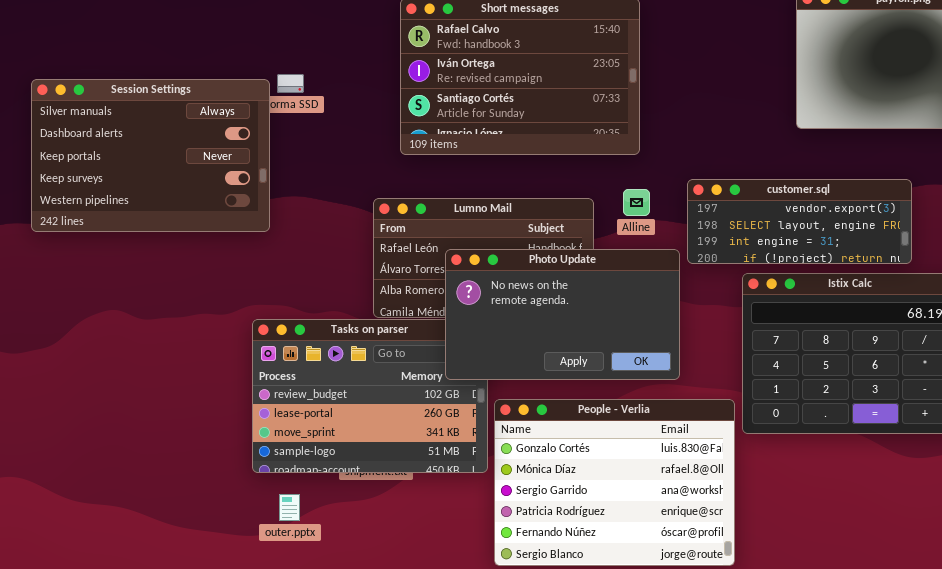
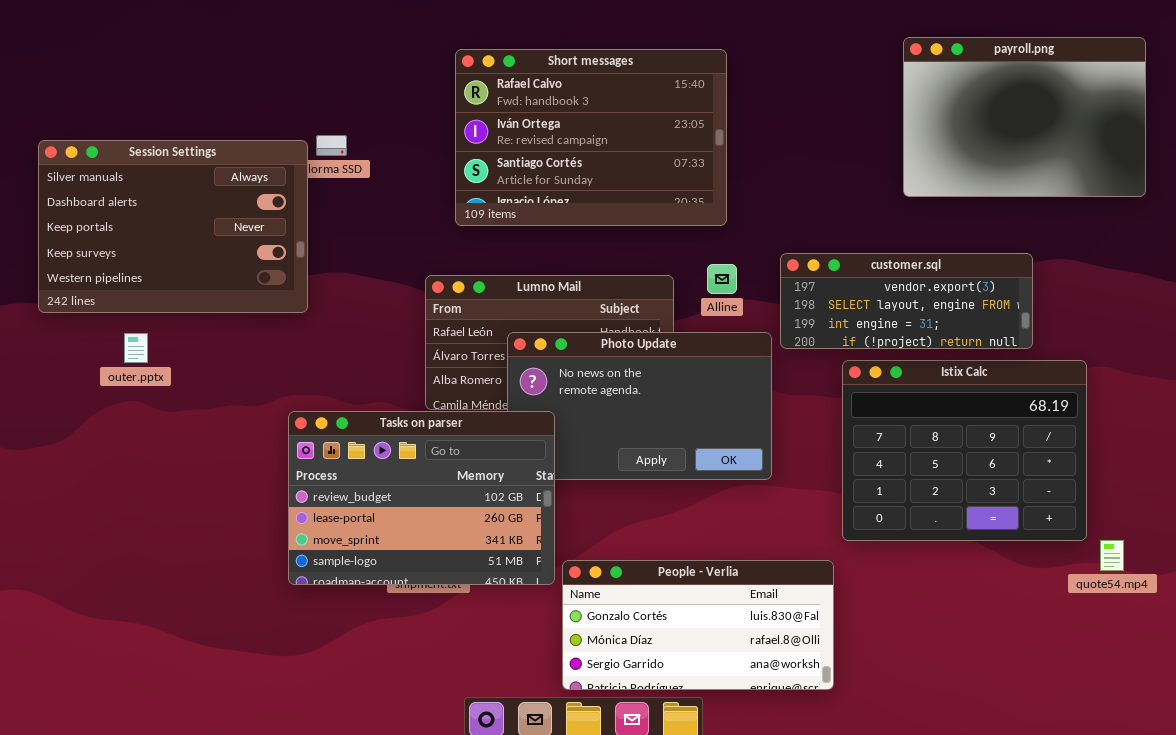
Tasks on parser: [252,319,488,473] -> [288,411,555,585], raised
People - Verlia: [494,399,735,566] -> [562,560,834,690], resized
outer.pptx: [279,494,300,521] -> [124,333,148,363], moved

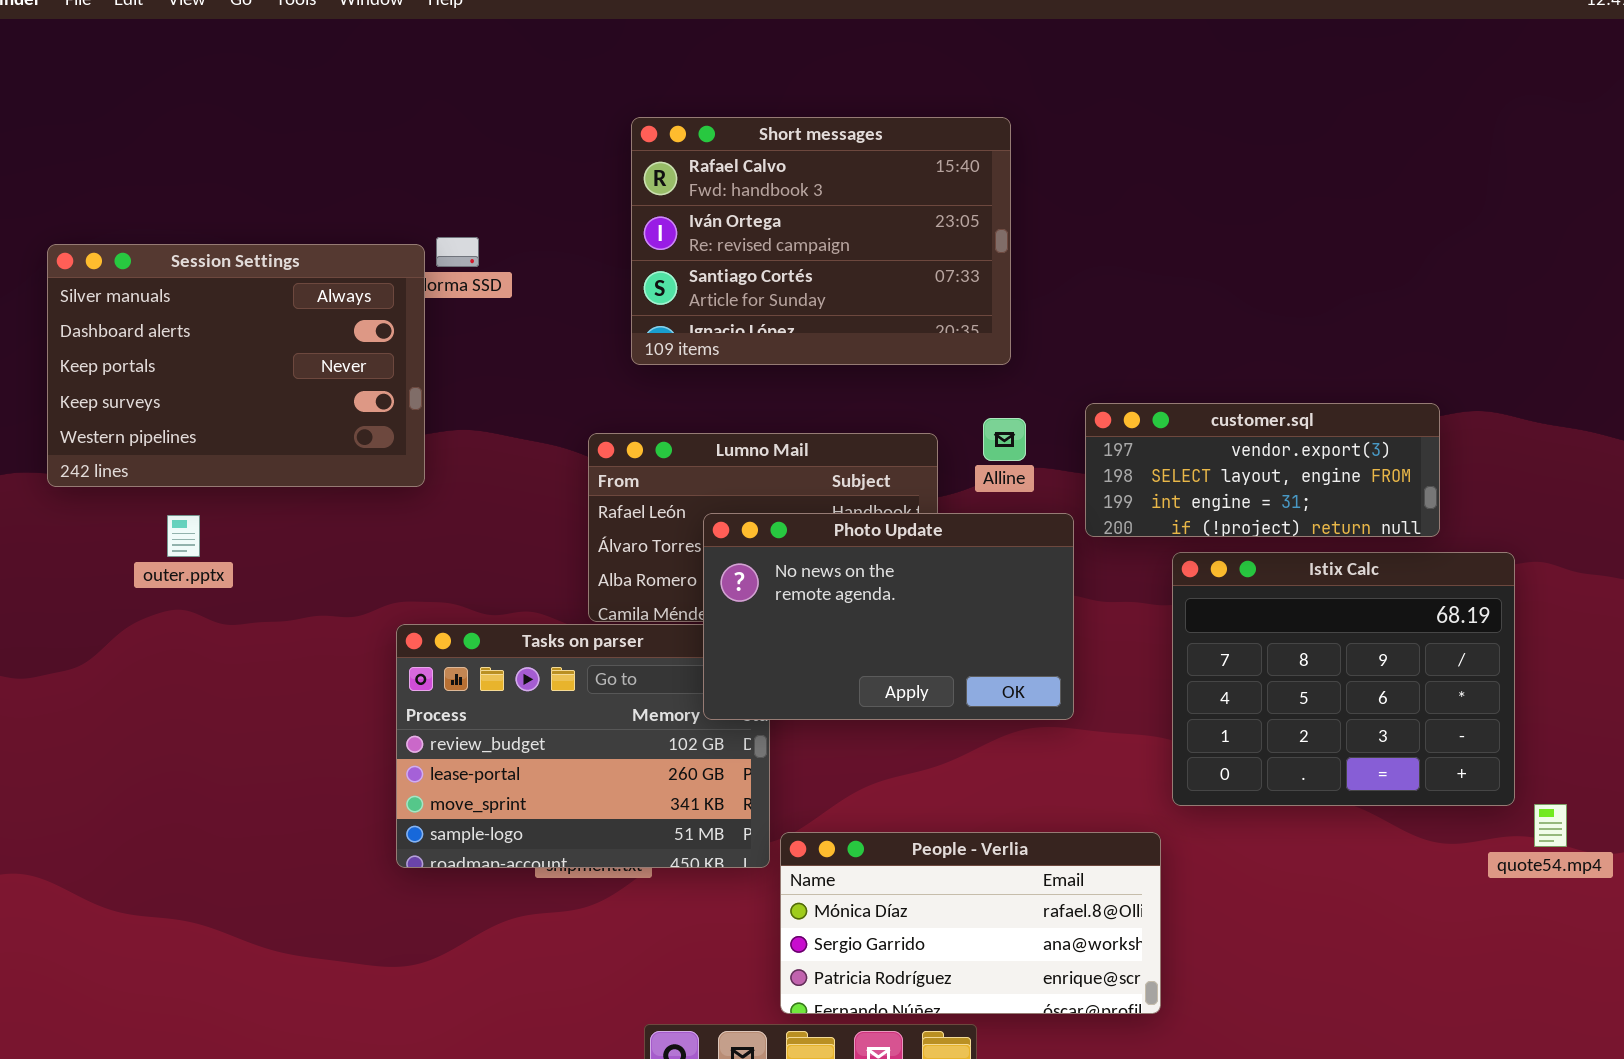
payroll.png: [903,37,1146,197] -> none, closed
Photo Update: [507,332,772,480] -> [703,513,1074,720], raised
People - Verlia: [562,560,834,690] -> [780,832,1161,1014], scrolled down 1 row

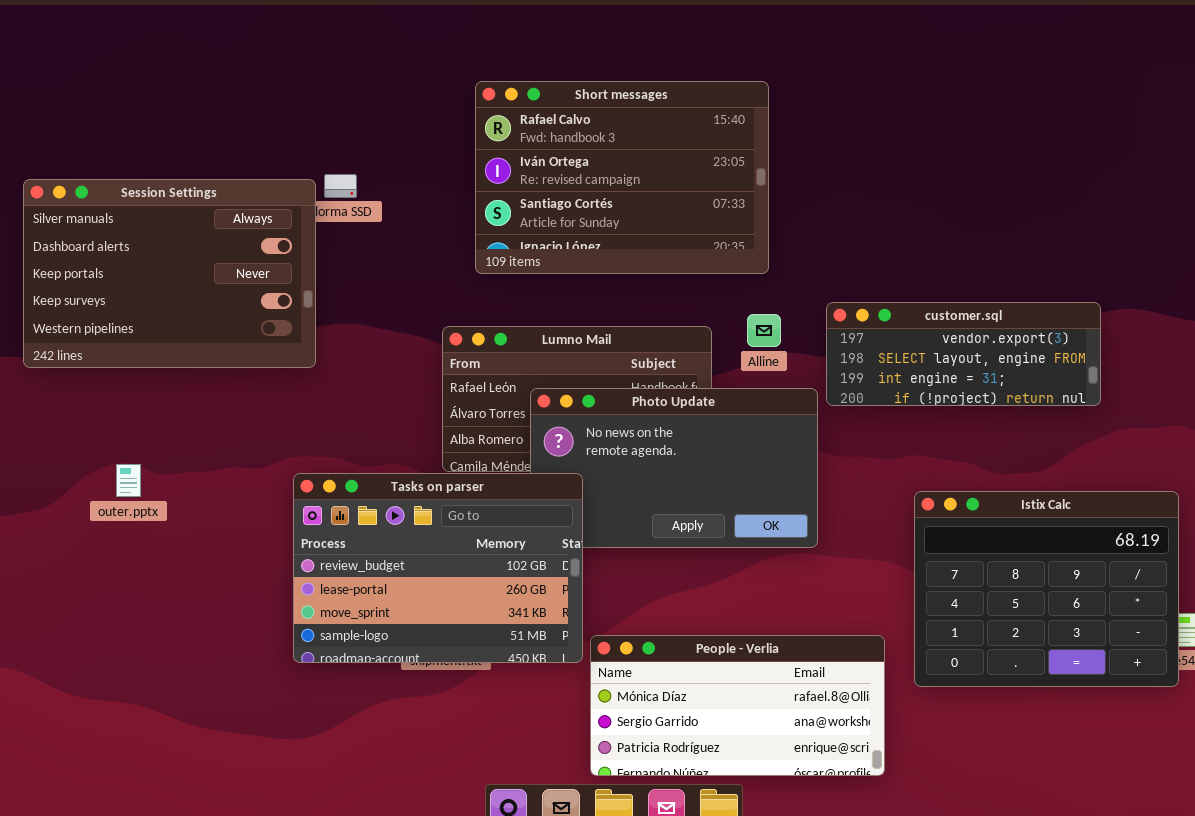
outer.pptx: [167,515,200,557] -> [116,464,141,497], moved
Istix Calc: [1172,552,1515,806] -> [914,491,1179,687], moved
Tasks on parser: [396,624,770,868] -> [293,473,583,663], raised

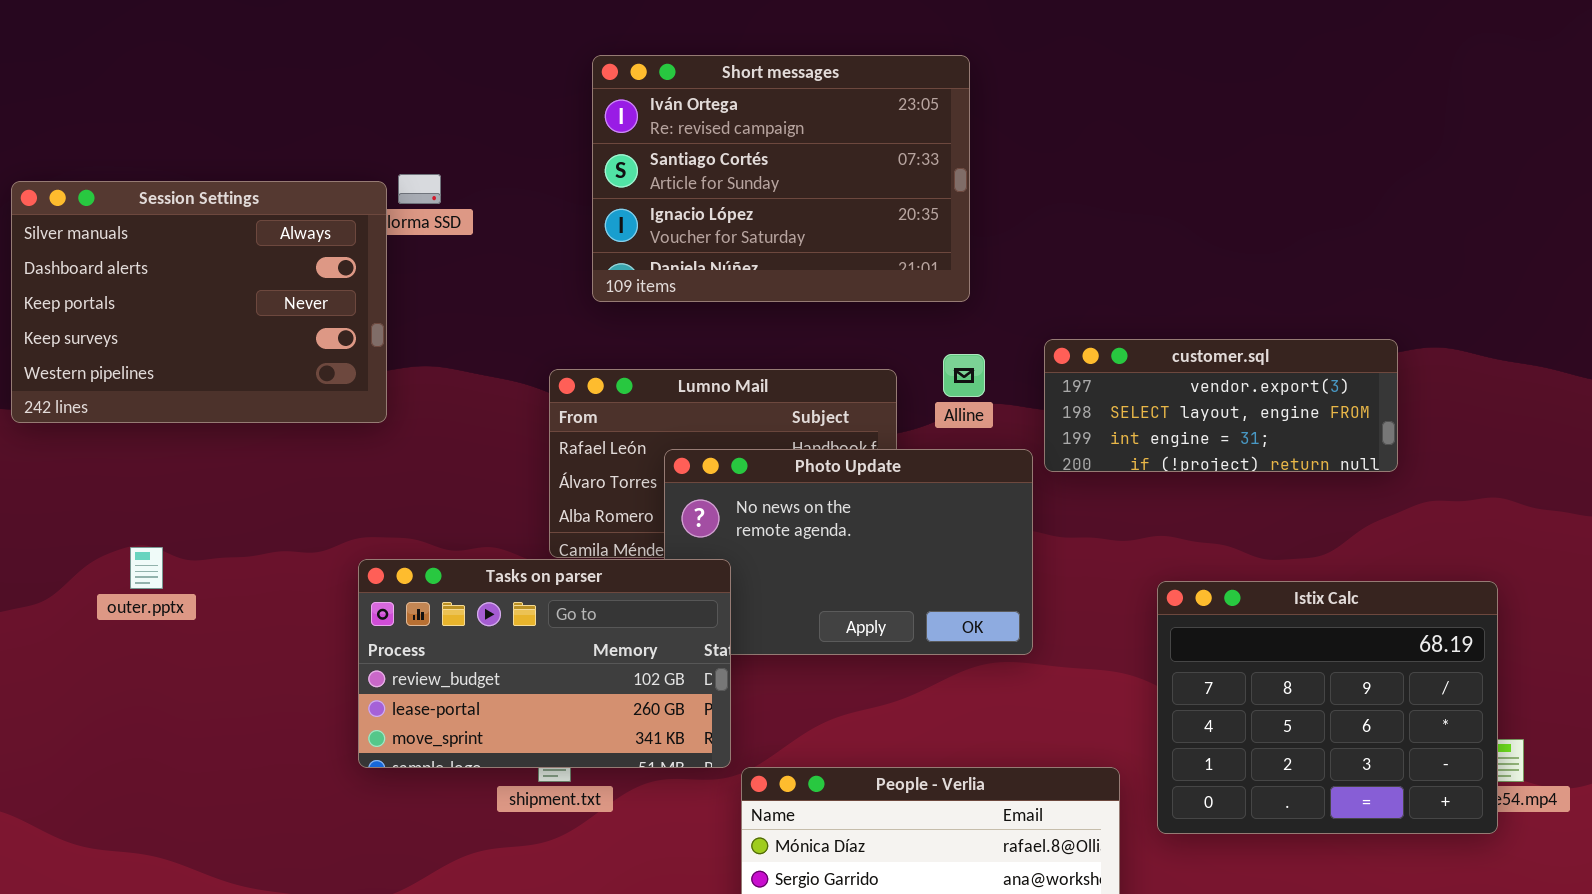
Short messages: [475,81,769,274] -> [592,55,970,302], scrolled down 1 row
Tasks on parser: [293,473,583,663] -> [358,559,731,768], resized

